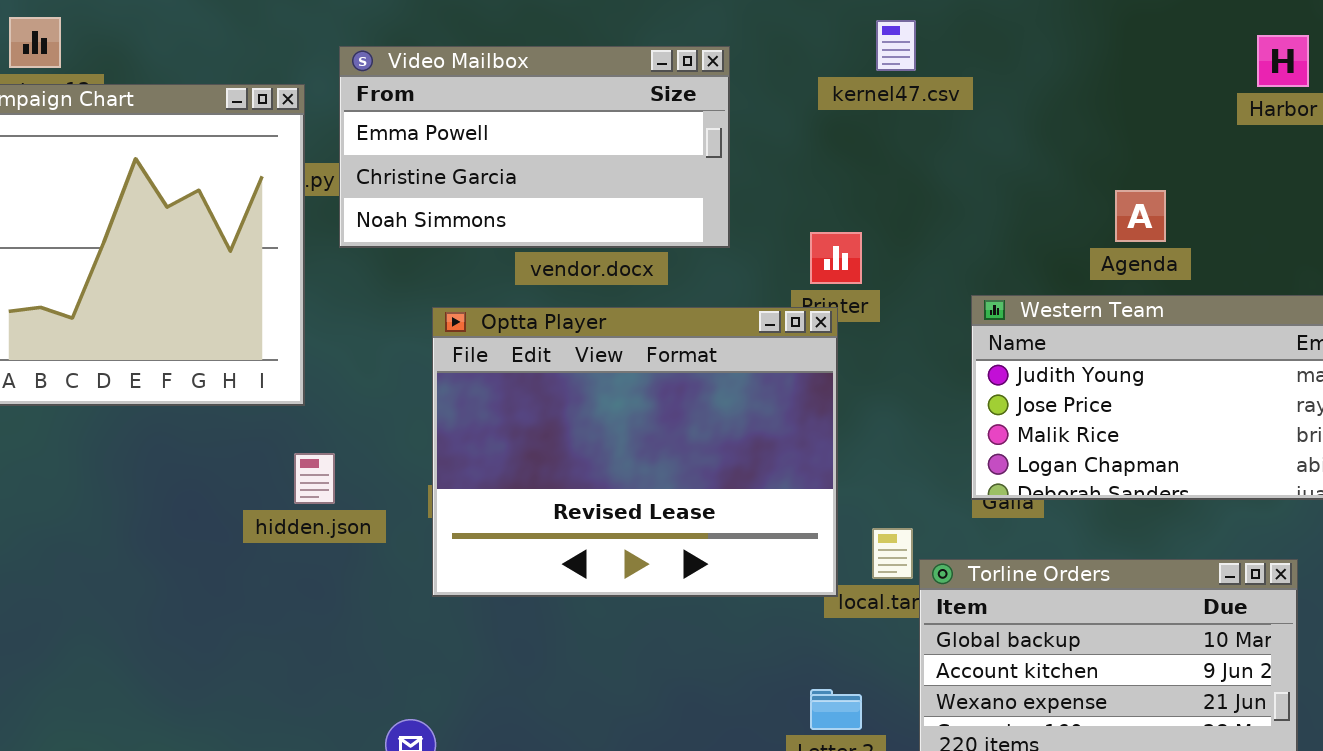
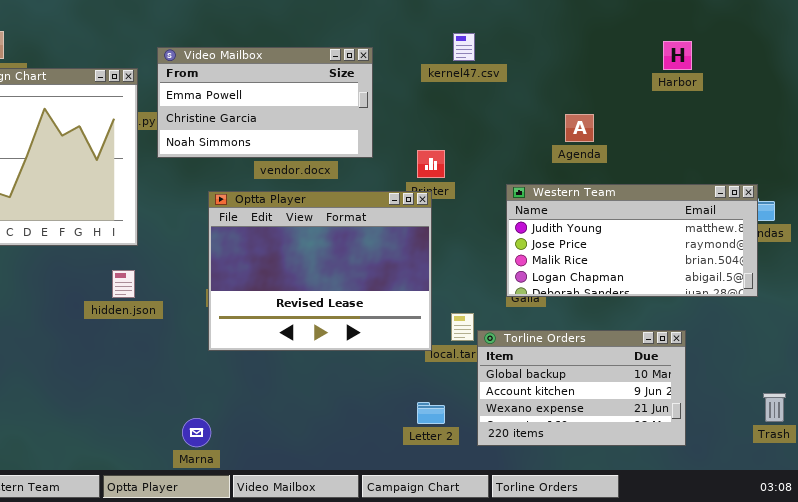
Agenda: [1115,190,1166,242] -> [565,114,594,142], moved
hidden.json: [294,453,335,504] -> [112,270,135,298], moved

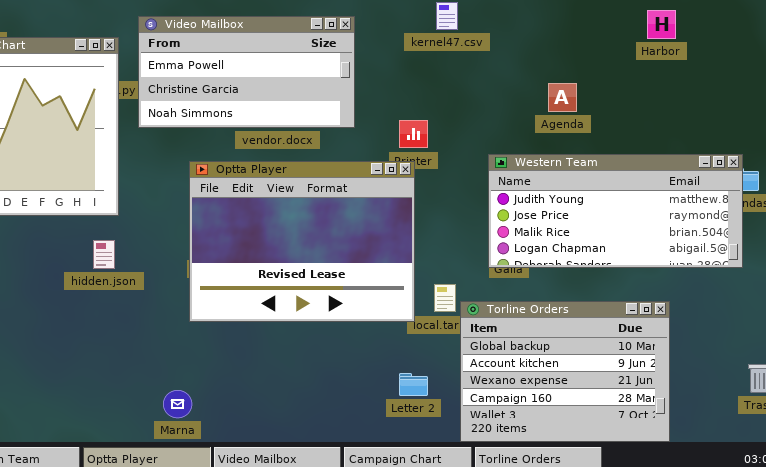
Torline Orders: [477,330,686,446] -> [460,301,670,442], resized

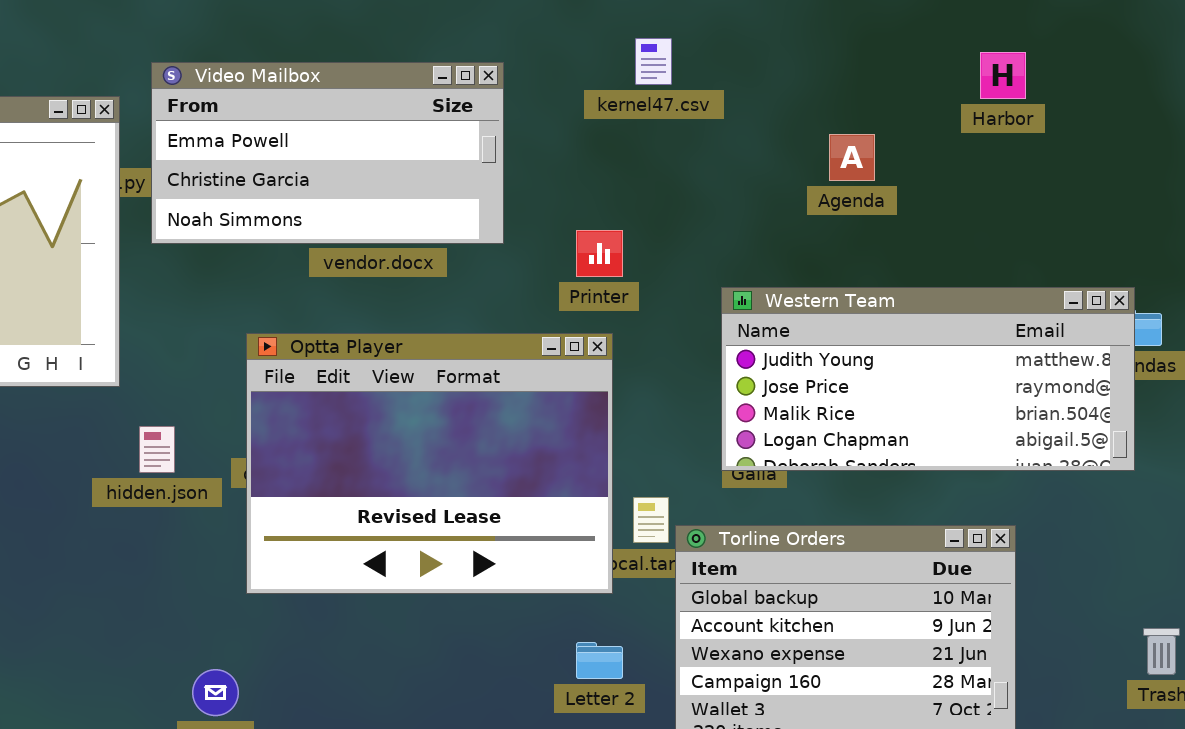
Agenda: [548,83,577,112] -> [829,134,875,181], moved
Optta Player: [189,161,415,322] -> [246,333,613,594], moved
hidden.json: [93,240,115,269] -> [139,426,175,473], moved

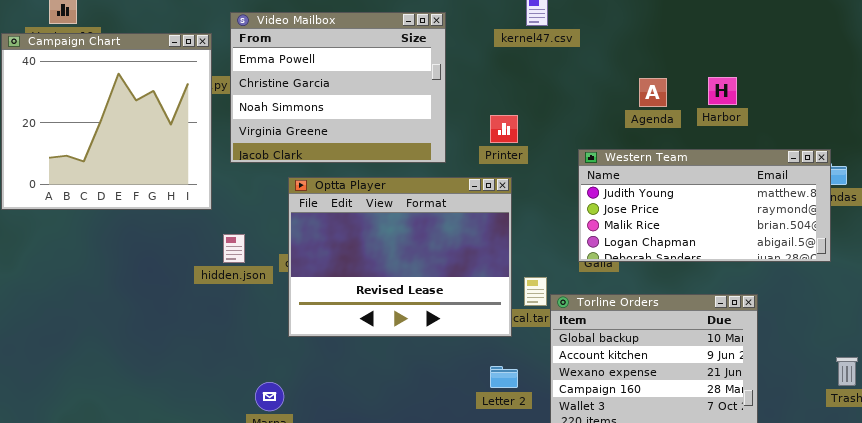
Harbor: [980,52,1026,99] -> [708,77,737,105], moved
Video Mailbox: [151,62,504,244] -> [230,12,446,163], resized
Agenda: [829,134,875,181] -> [639,78,667,107], moved

